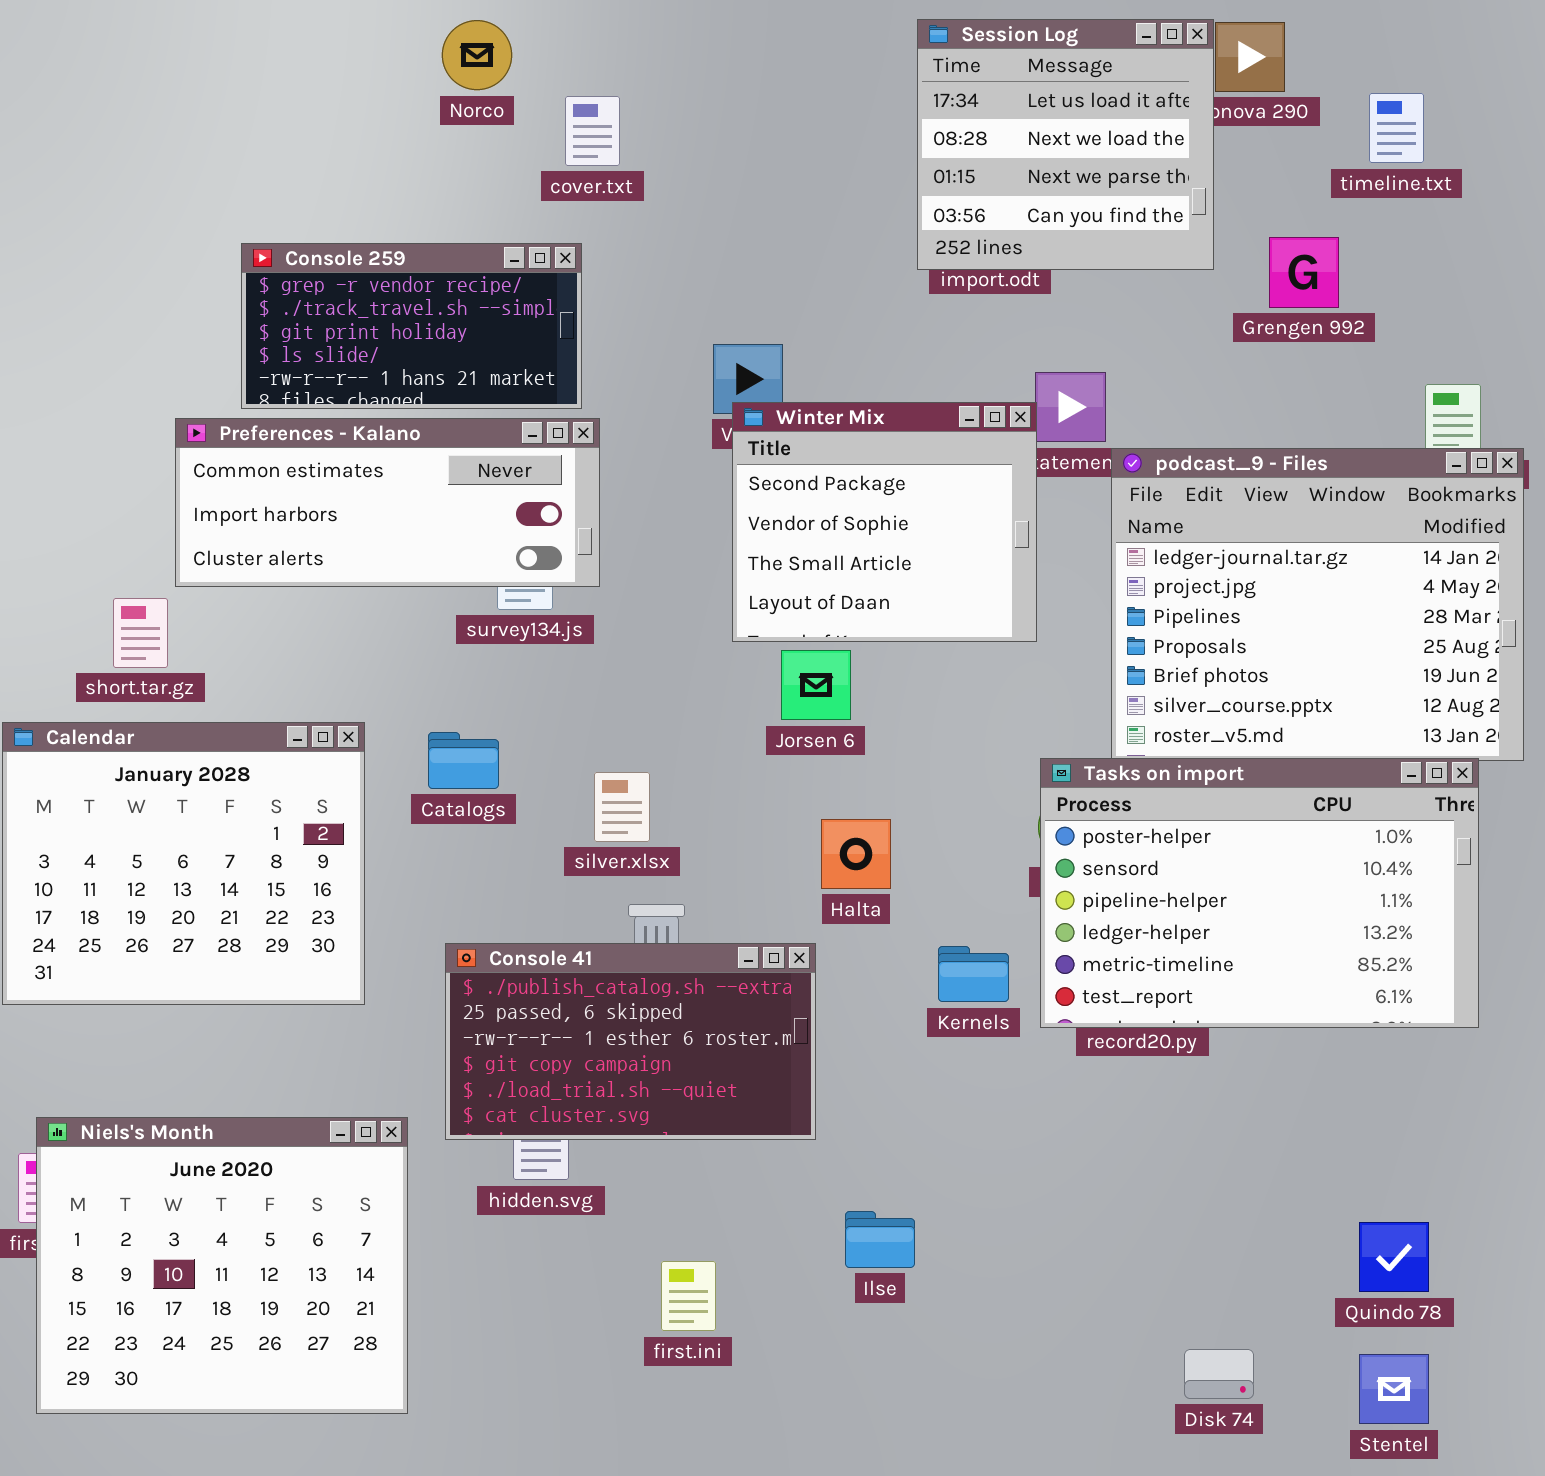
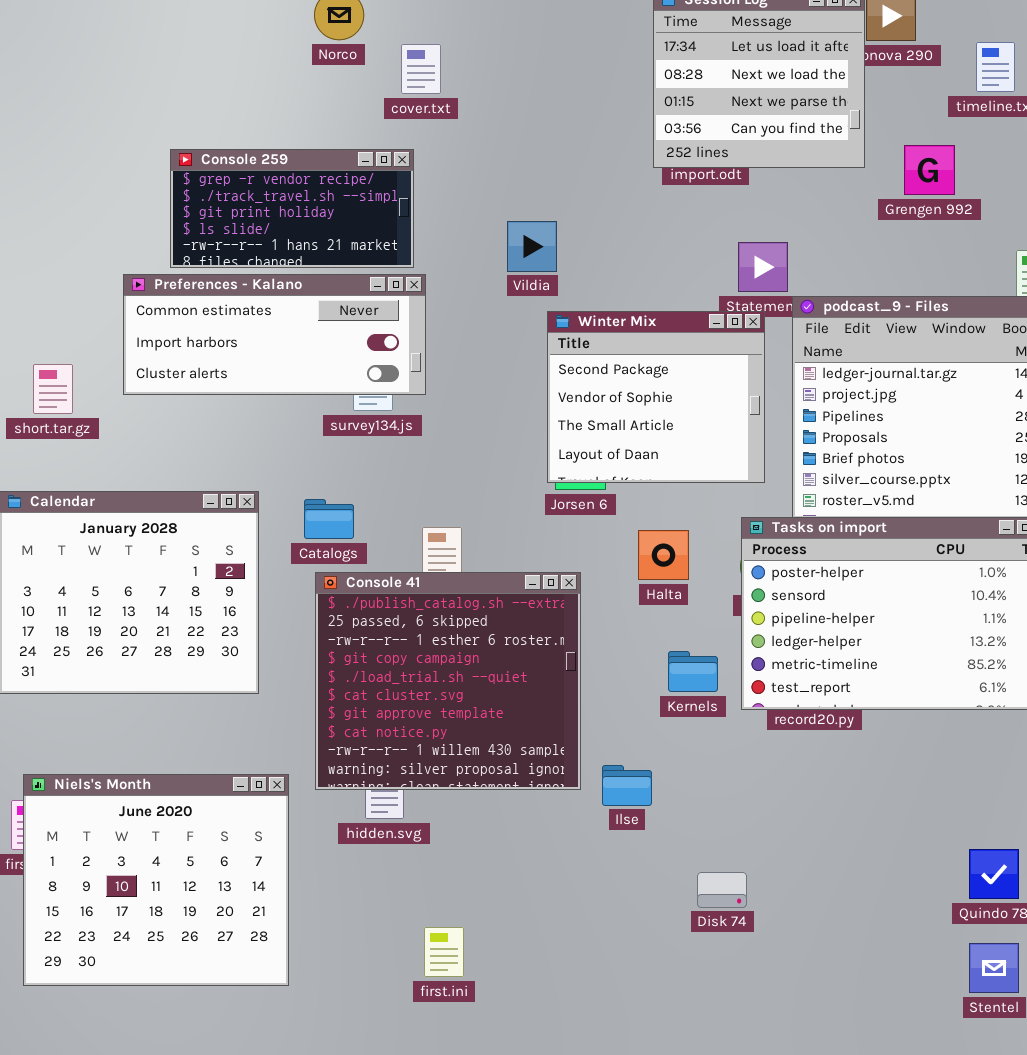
Winter Mix: [732,402,1037,642] -> [547,311,765,483], moved
short.tar.gz: [113,598,168,668] -> [33,364,73,414], moved
Halta: [821,819,891,889] -> [638,530,689,580], moved
Console 41: [445,943,816,1140] -> [315,572,581,790], resized
Ilse: [845,1211,915,1268] -> [602,765,652,806], moved
first.ini: [661,1261,716,1331] -> [424,927,464,977], moved
Disk 74: [1184,1349,1254,1399] -> [697,872,747,908], moved

